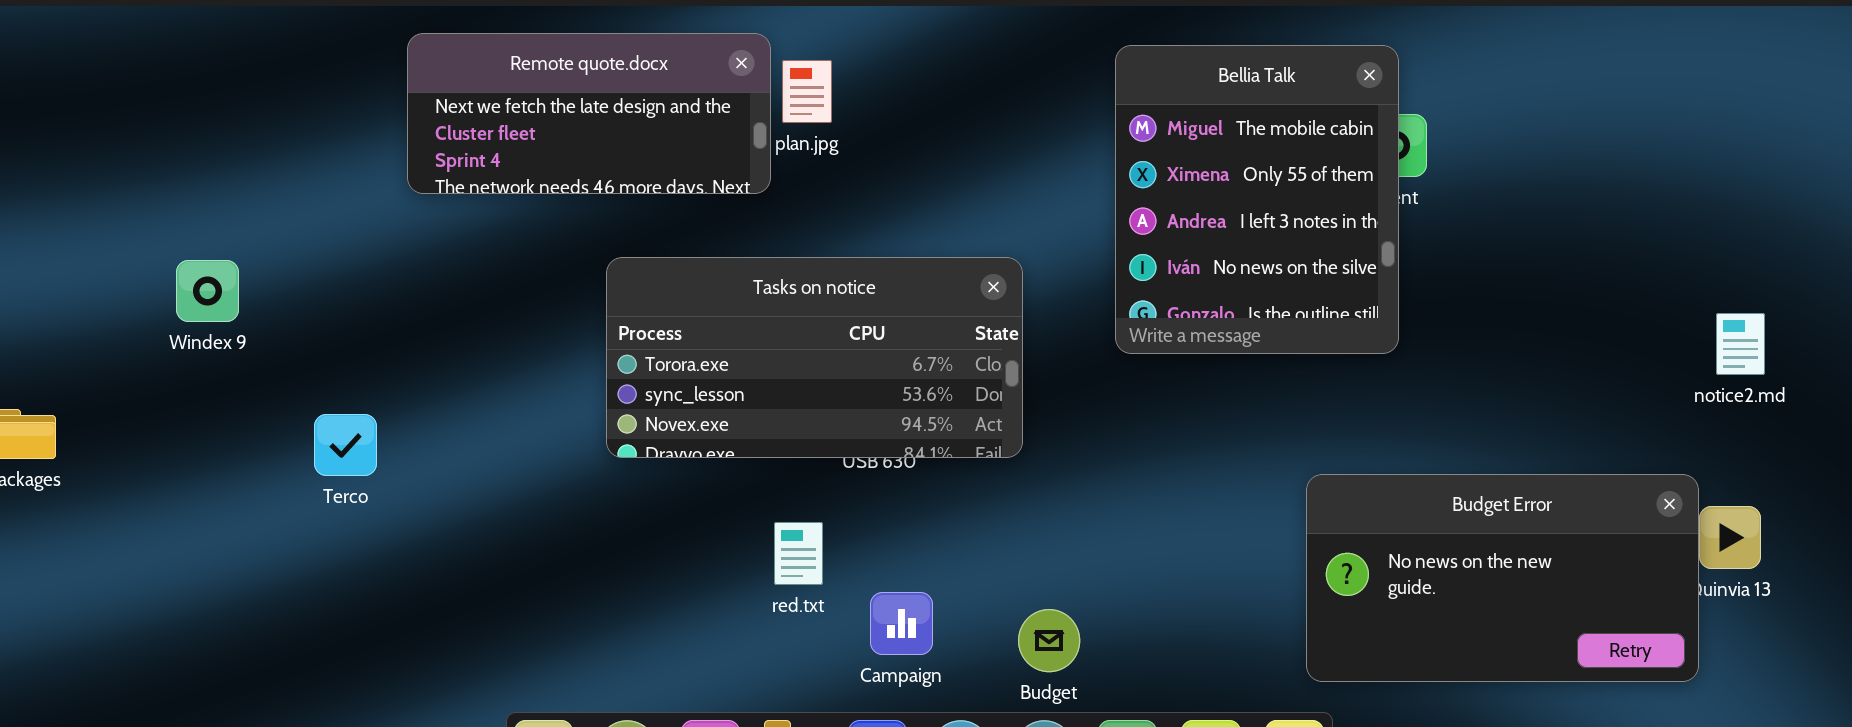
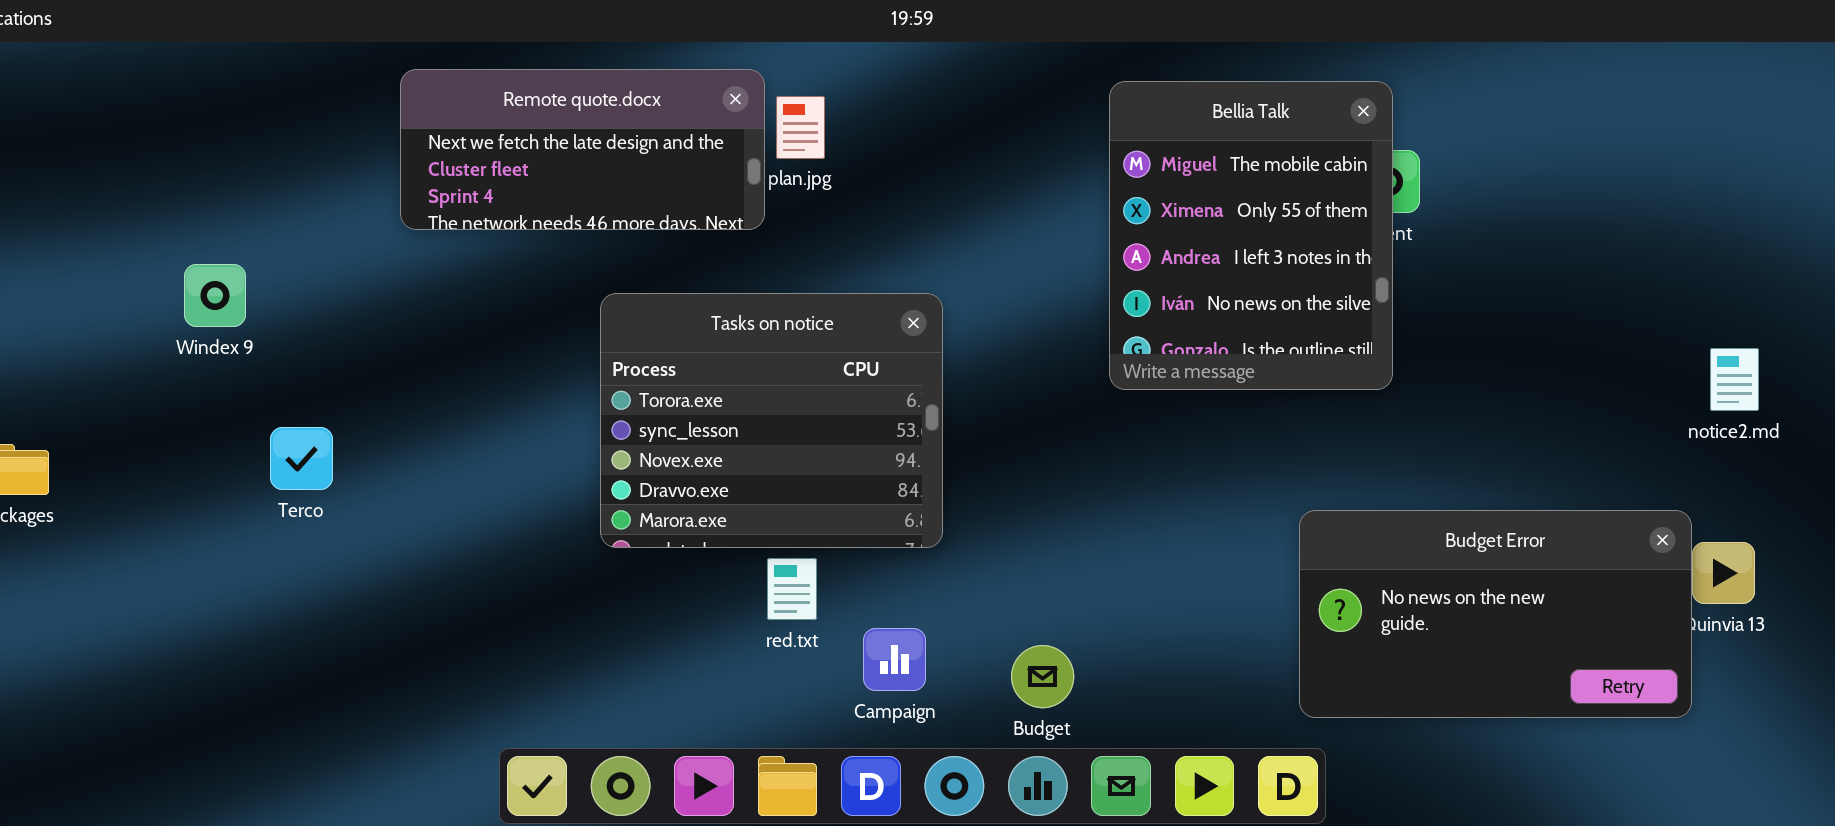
Tasks on notice: [606,257,1023,458] -> [600,293,943,548], resized
Windex 9: [176,260,239,322] -> [184,264,246,327], moved
Terco: [314,414,377,476] -> [270,427,333,490], moved

